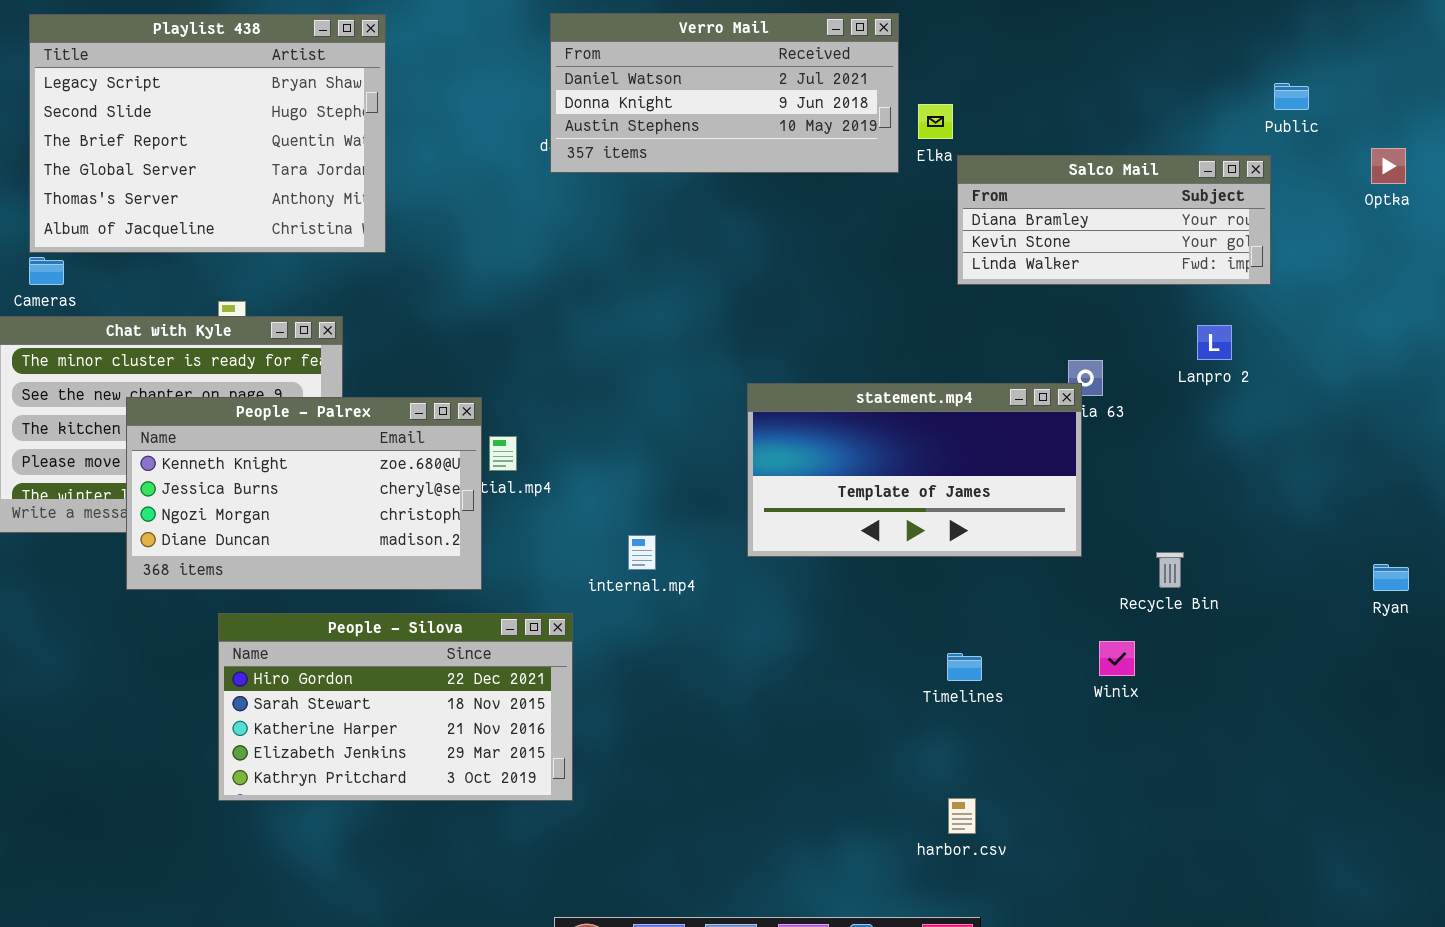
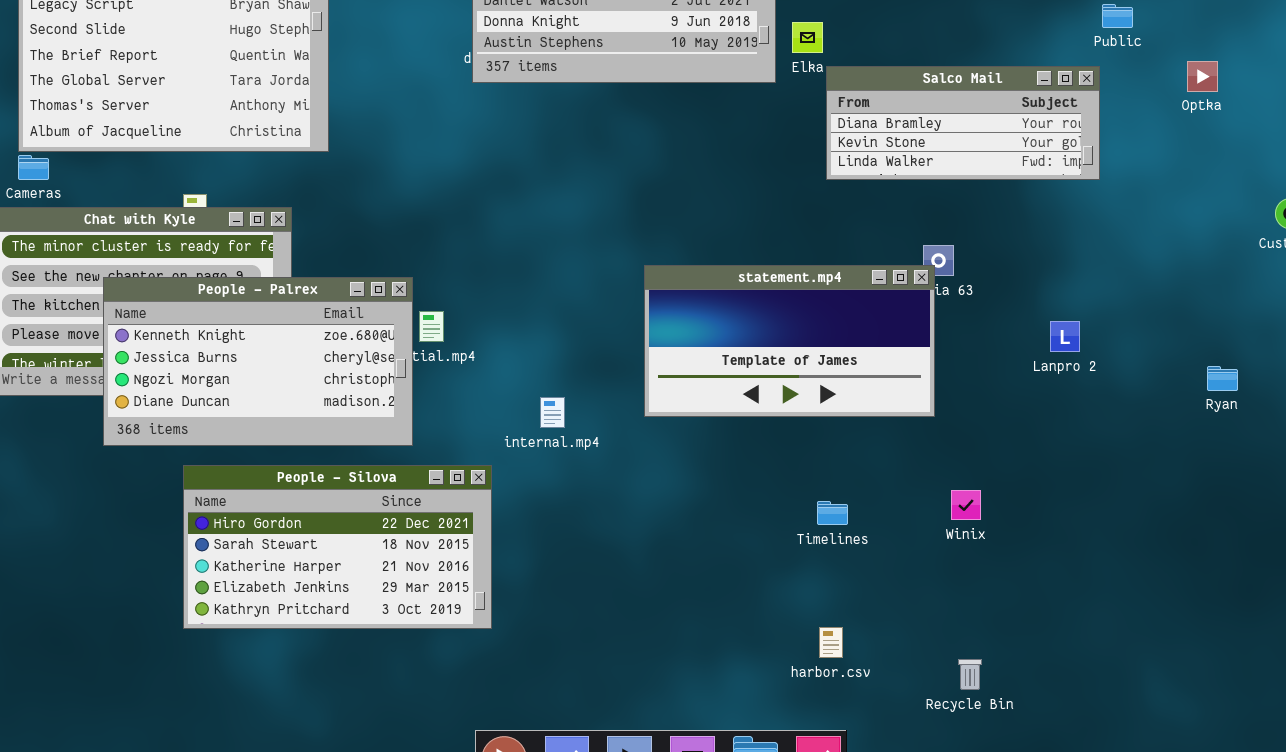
Lanpro 2: [1197,325,1232,360] -> [1050,321,1080,352], moved
Recycle Bin: [1156,552,1184,588] -> [958,659,982,690], moved
Ryan: [1373,564,1409,591] -> [1207,366,1238,391], moved

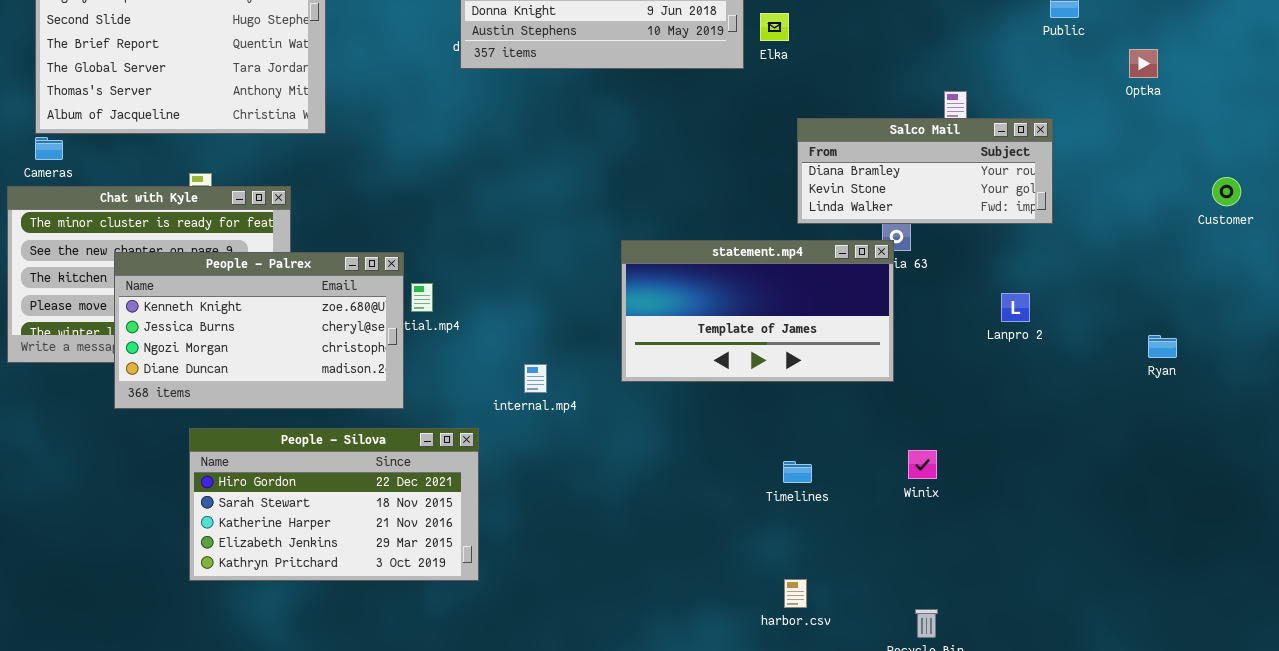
Salco Mail: [826,66,1100,180] -> [797,118,1053,224], moved

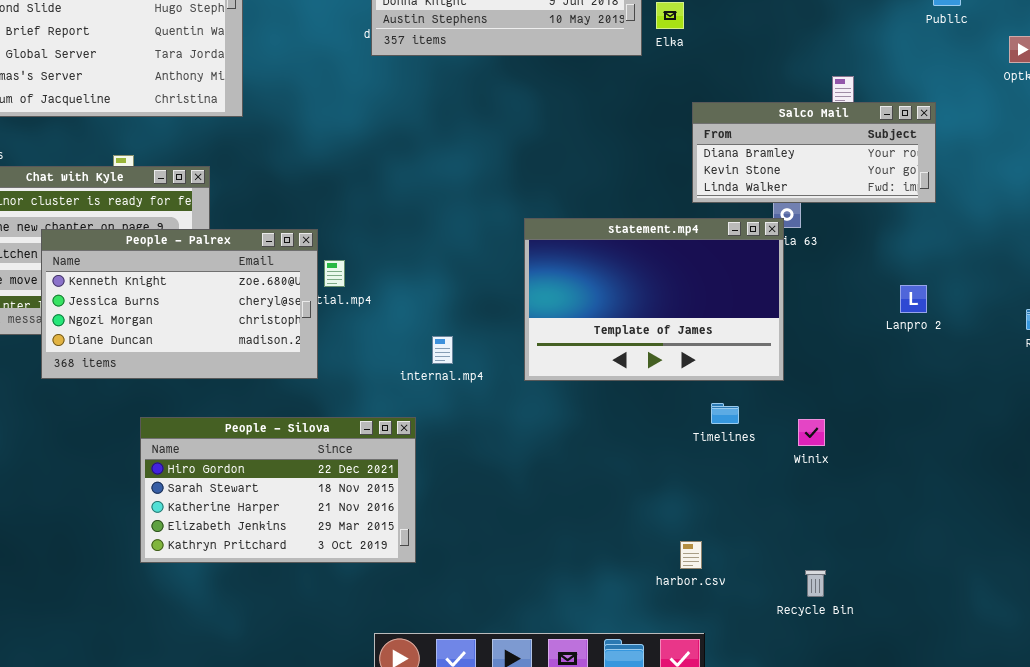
statement.mp4: [621,240,894,382] -> [524,218,784,381], resized
Lanpro 2: [1001,293,1030,322] -> [900,285,927,313], moved
People - Silova: [189,428,479,581] -> [140,417,416,563], moved
Timelines: [783,461,812,483] -> [711,403,739,424], moved

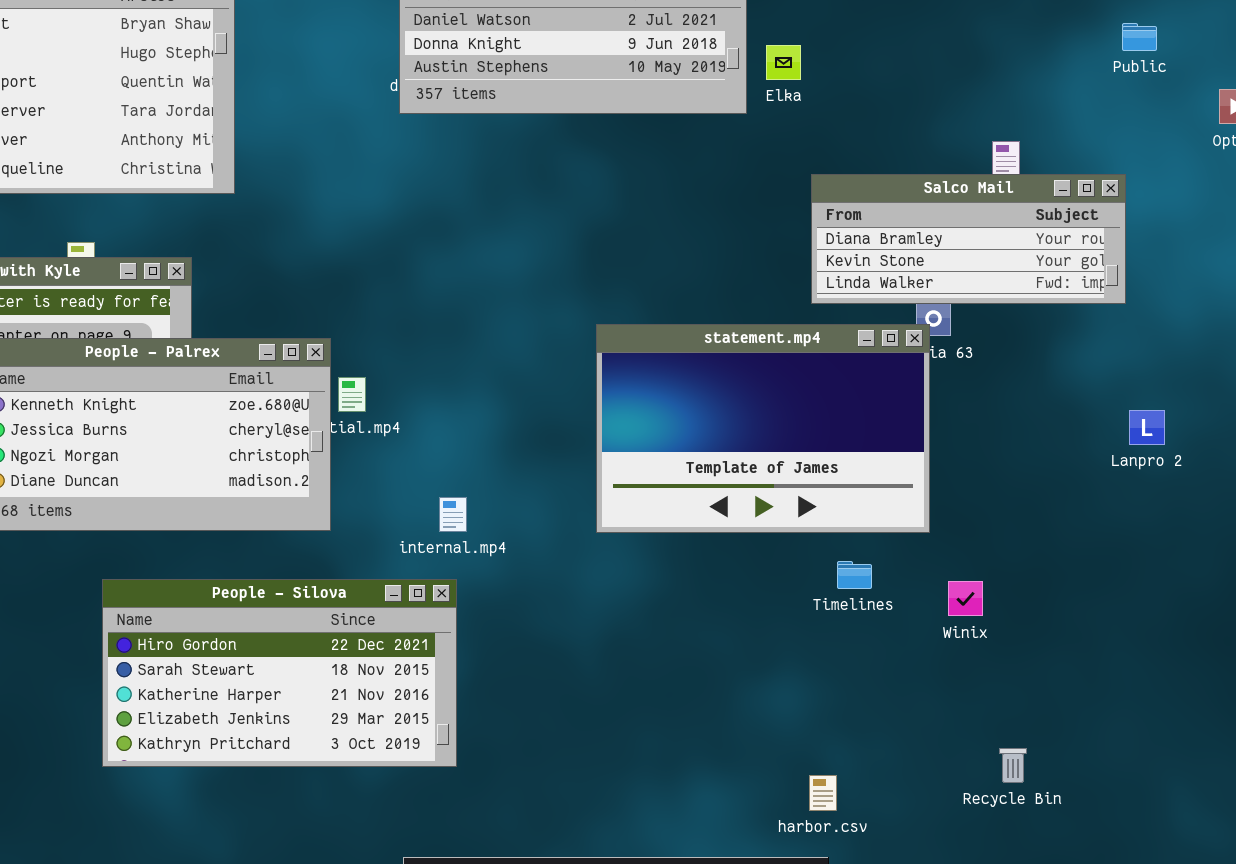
Lanpro 2: [900,285,927,313] -> [1129,410,1165,445], moved
internal.mp4: [432,336,453,364] -> [439,497,467,532], moved
harbor.csv: [680,541,702,569] -> [809,775,837,811], moved
Recycle Bin: [805,570,826,597] -> [999,748,1027,783], moved

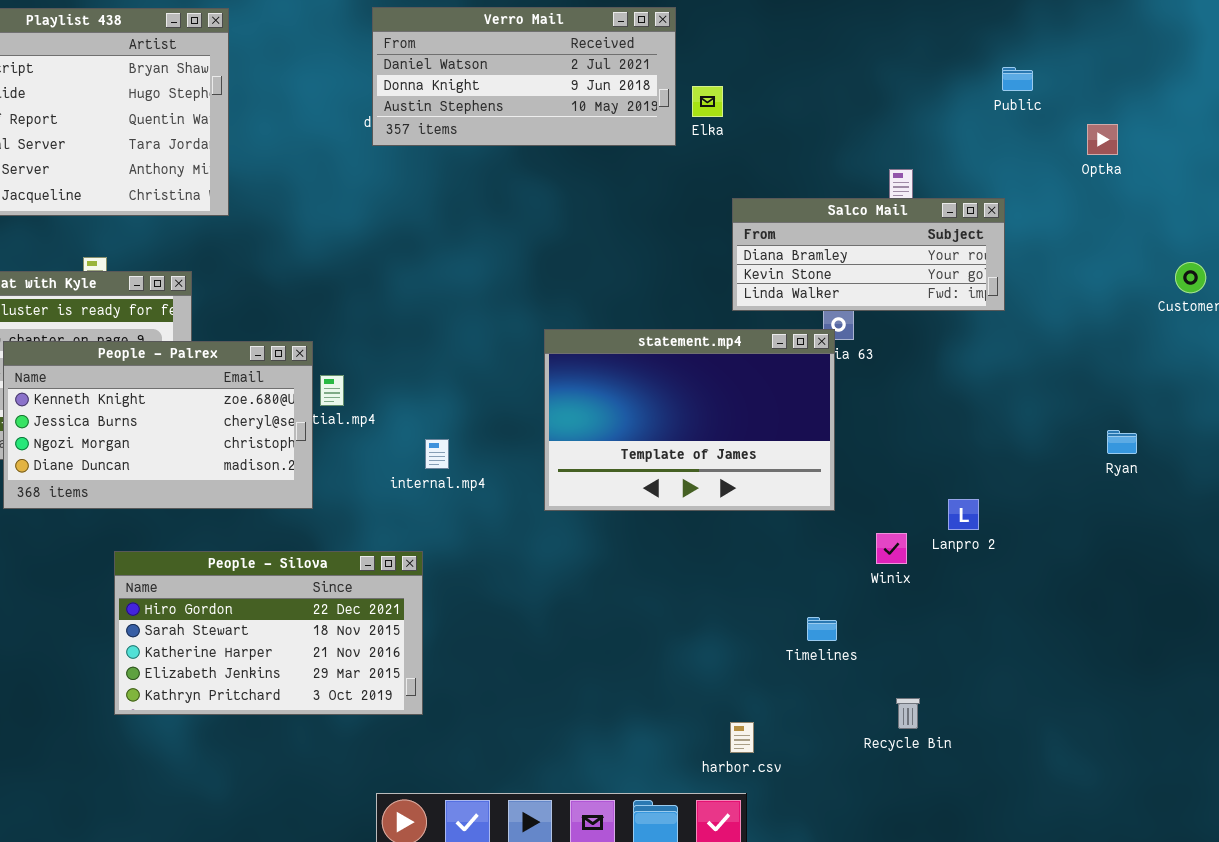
Lanpro 2: [1129,410,1165,445] -> [948,499,979,530], moved
internal.mp4: [439,497,467,532] -> [425,439,449,469], moved
Timelines: [837,561,872,589] -> [807,617,837,641], moved
Winix: [948,581,983,616] -> [876,533,907,564], moved

